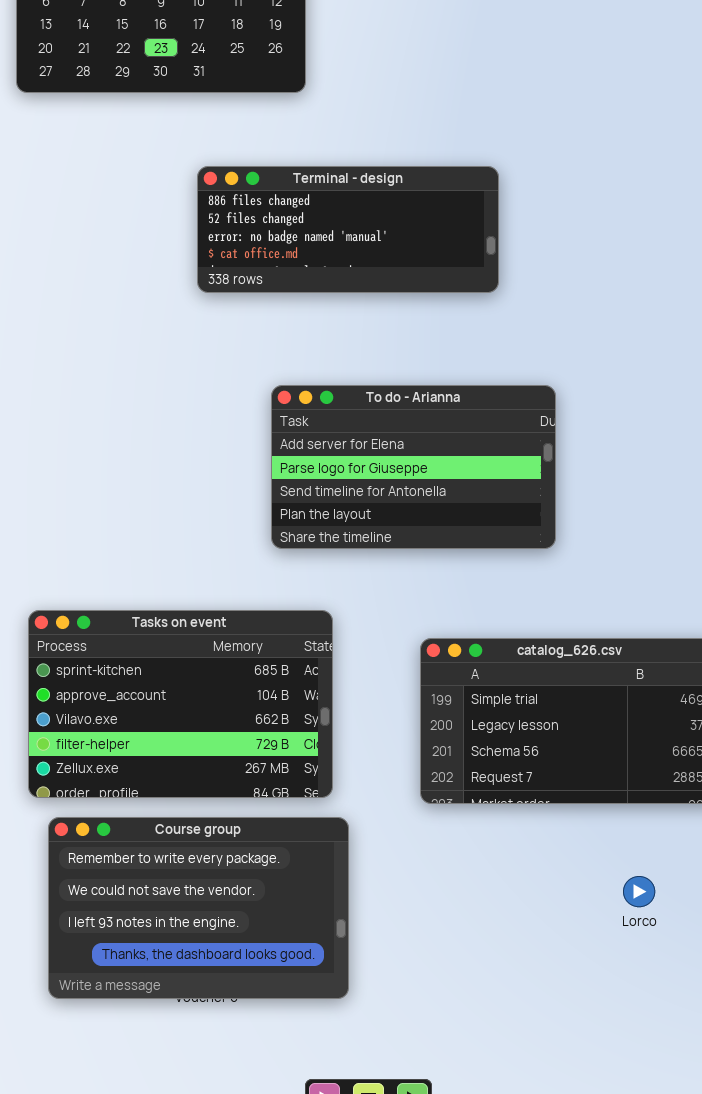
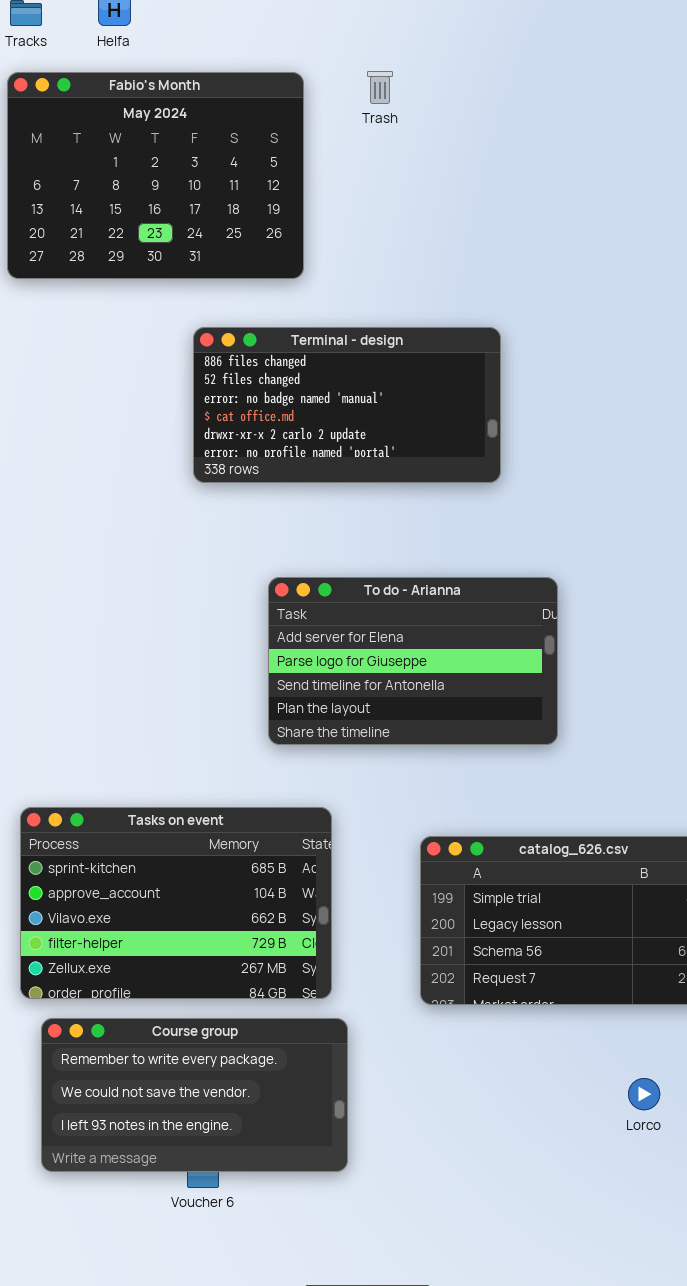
Terminal - design: [197,166,499,293] -> [193,327,501,483], resized
Course group: [48,817,349,999] -> [41,1018,348,1172], resized

